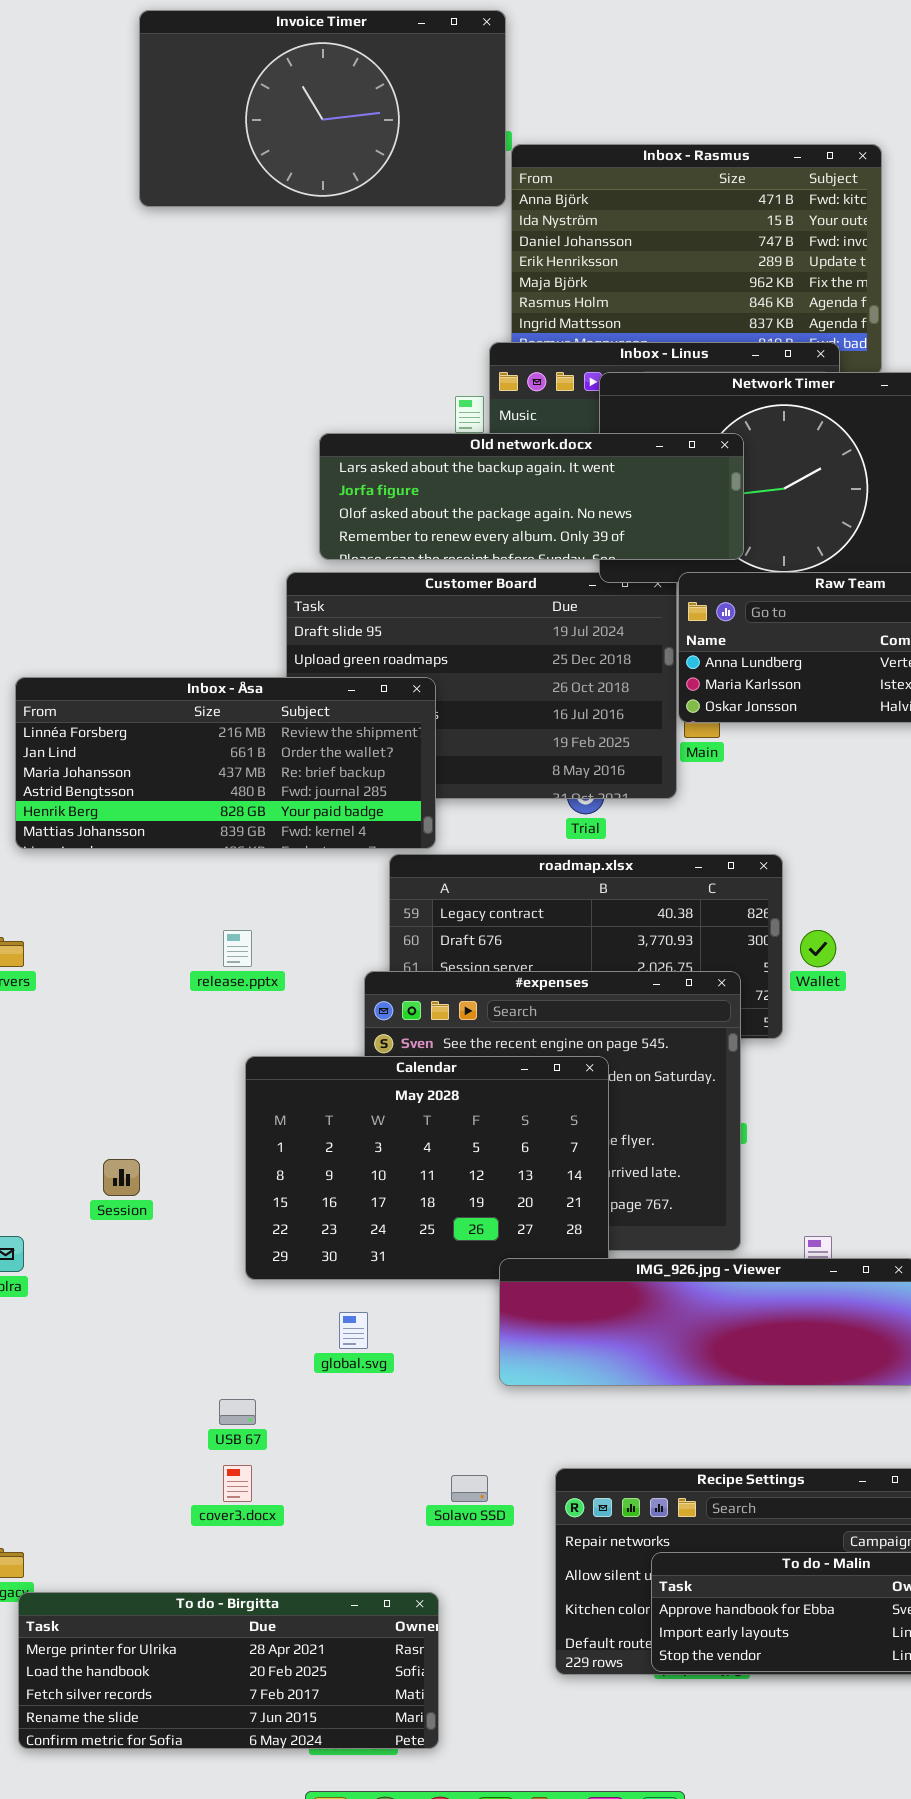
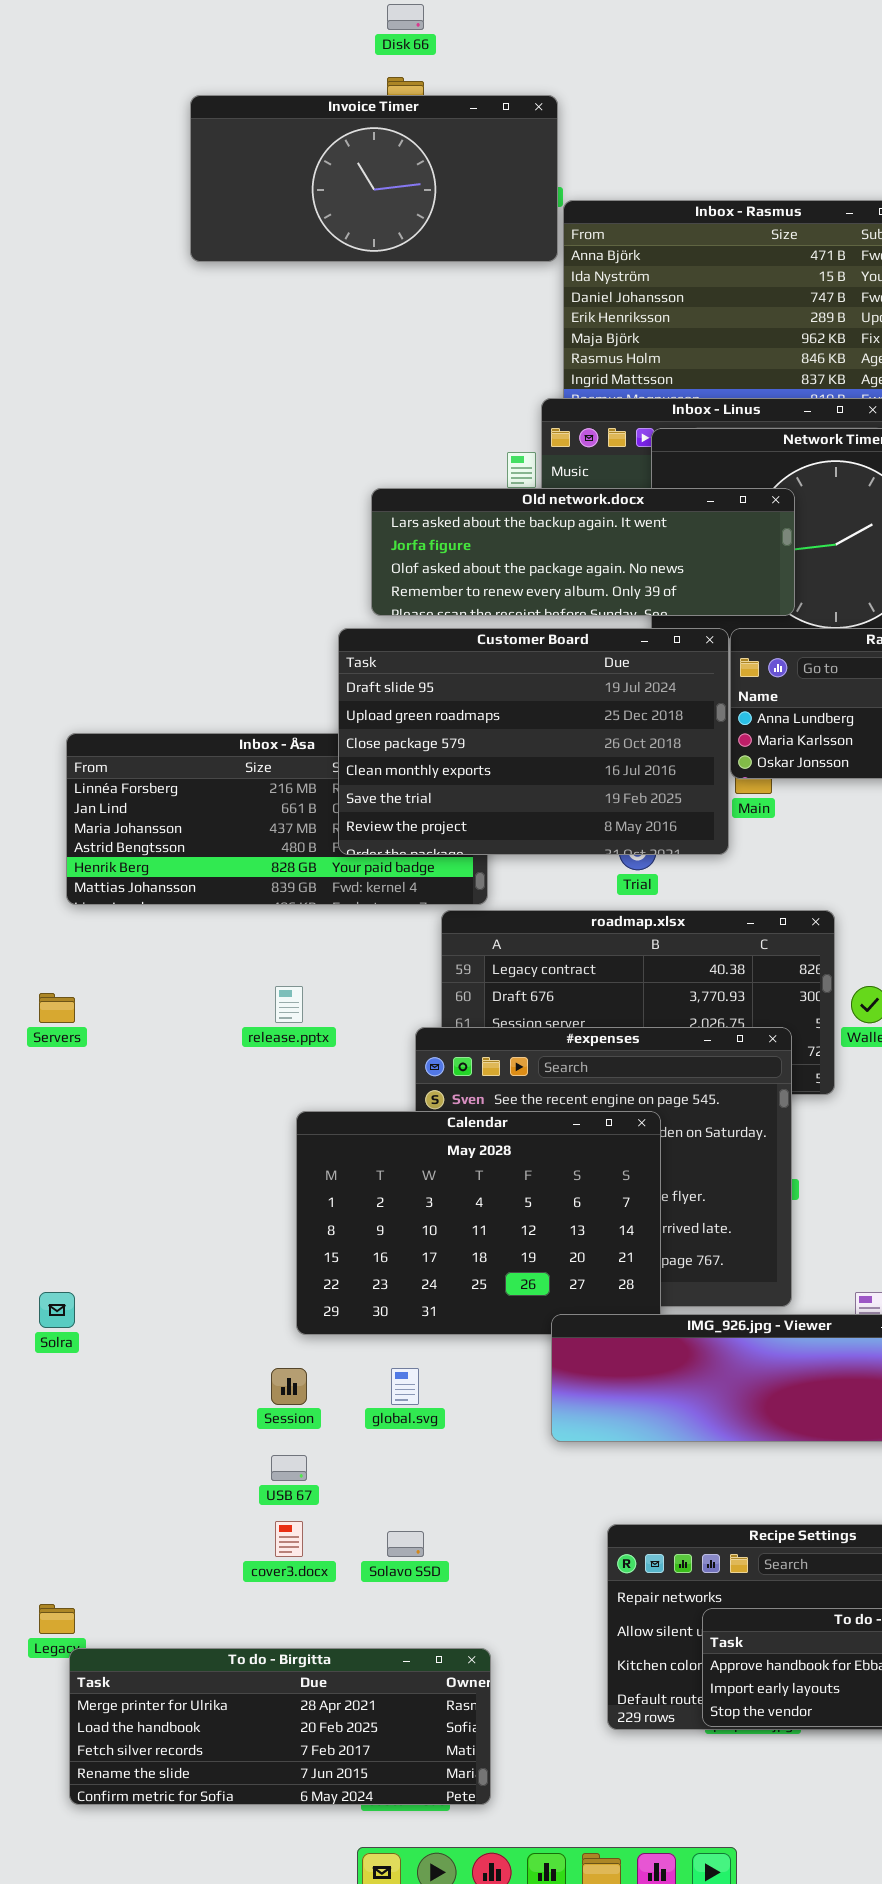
Invoice Timer: [139,10,506,207] -> [190,95,558,262], resized
Customer Board: [286,572,677,799] -> [338,628,729,855], raised
Session: [103,1159,140,1196] -> [271,1368,307,1405], moved
Solavo SSD: [451,1475,488,1502] -> [387,1531,424,1557], moved

